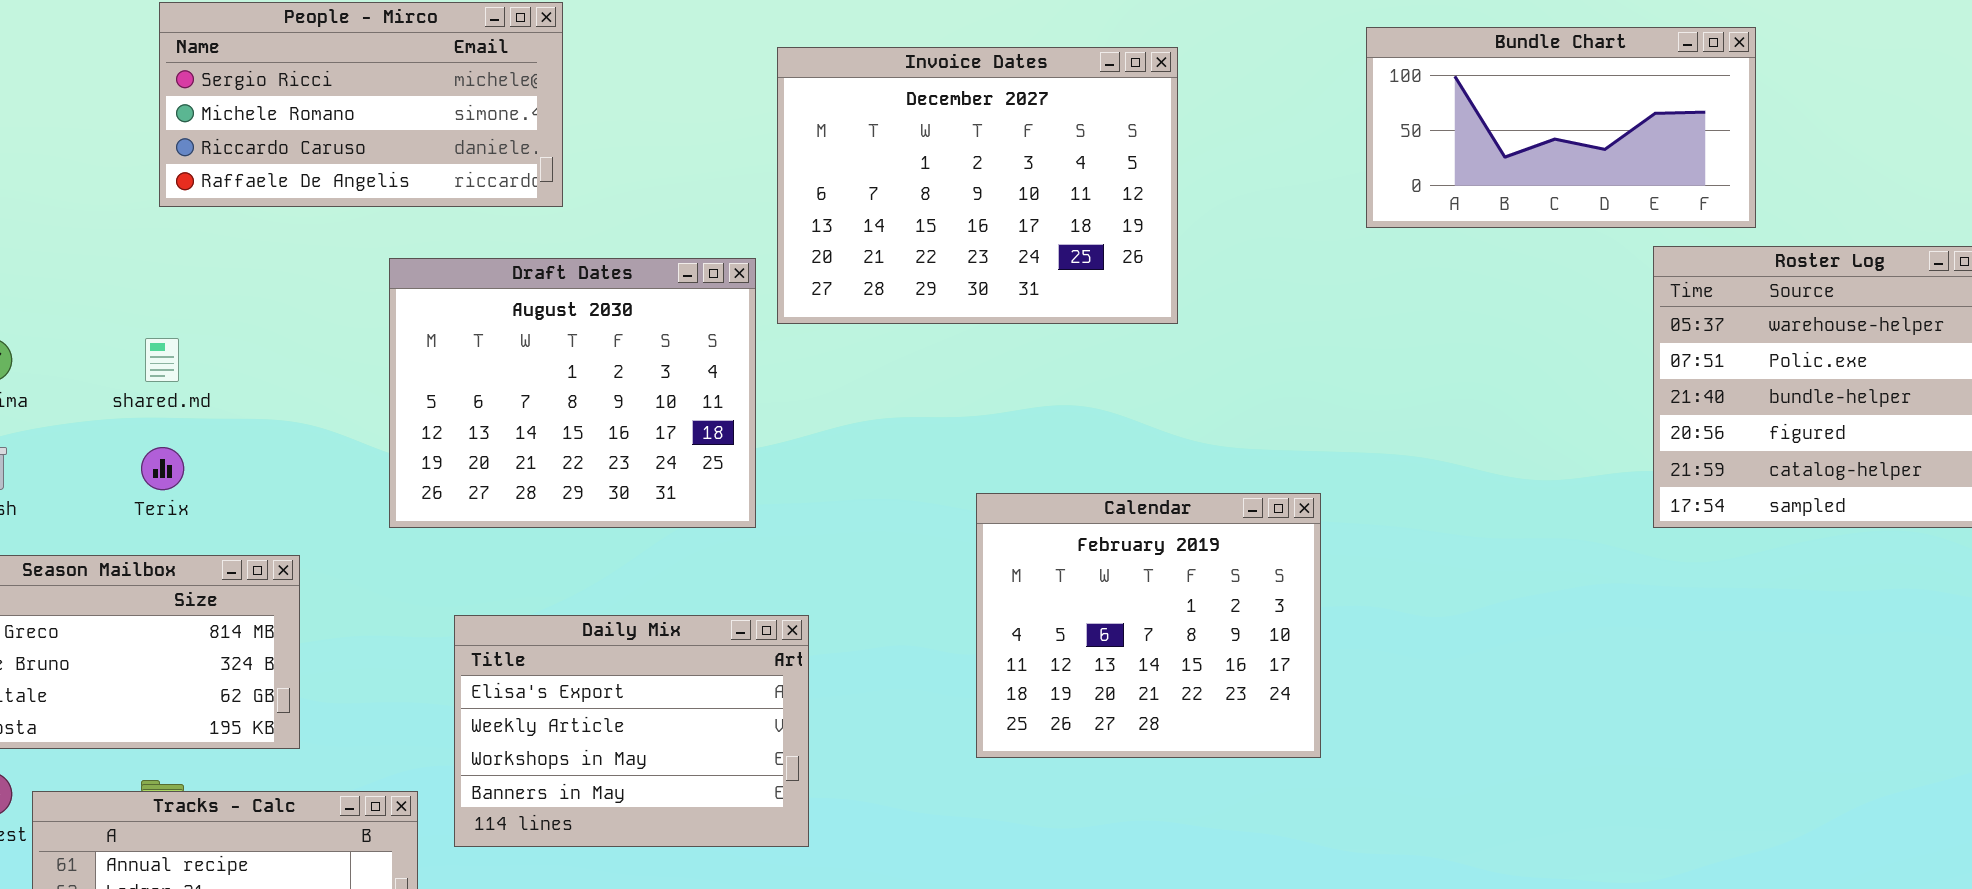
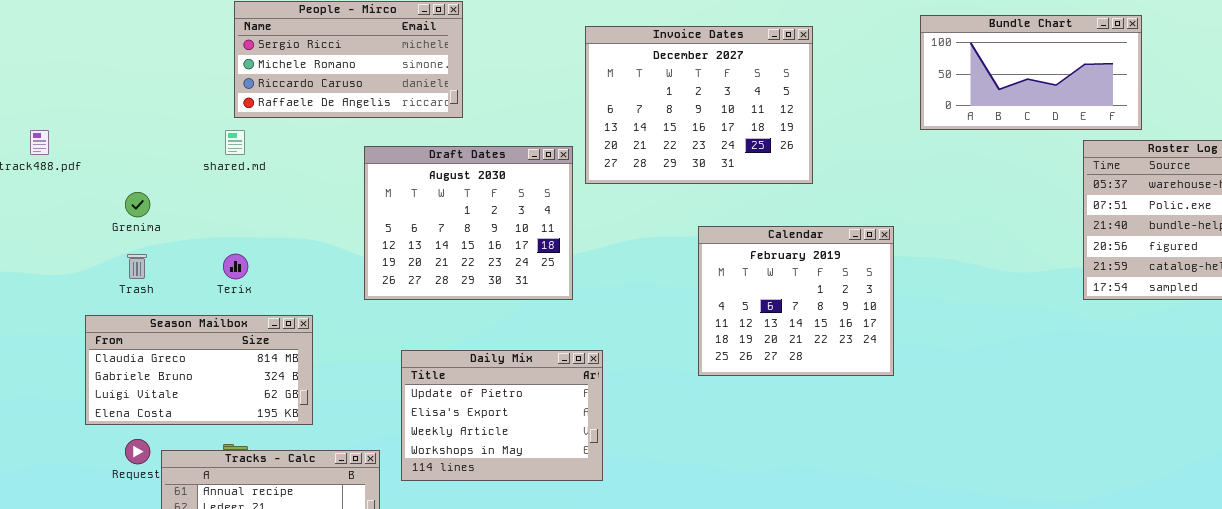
shared.md: [145,338,179,382] -> [225,130,245,155], moved
Calendar: [976,493,1321,758] -> [698,226,894,376], moved
Daily Mix: [454,615,809,847] -> [401,350,603,481], scrolled up 1 row

